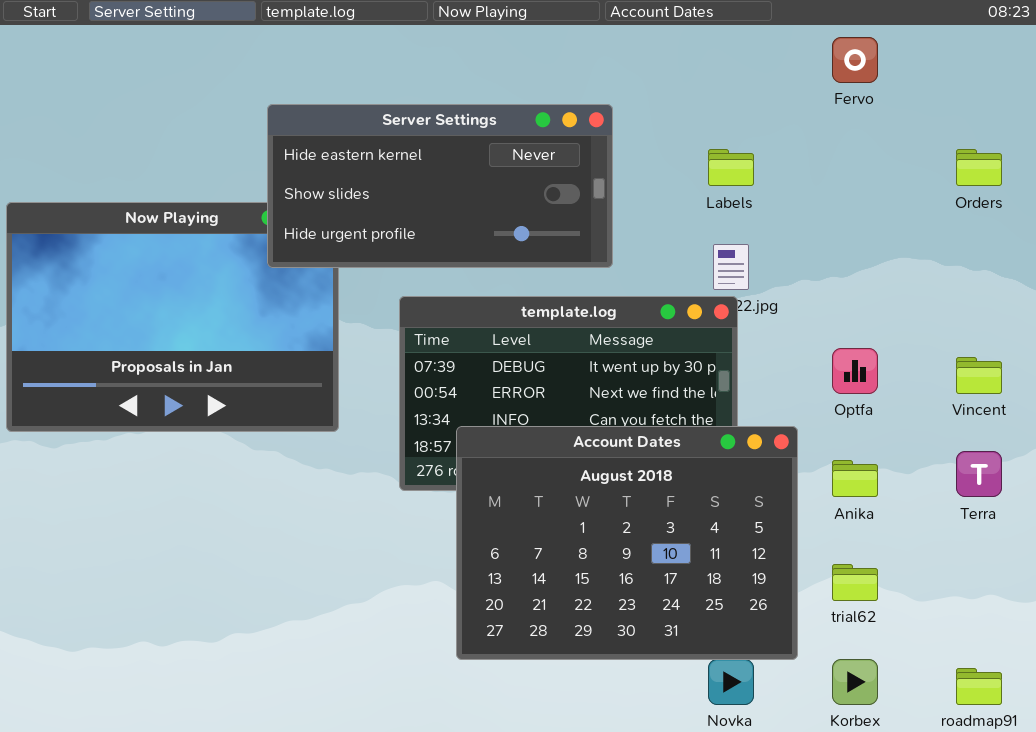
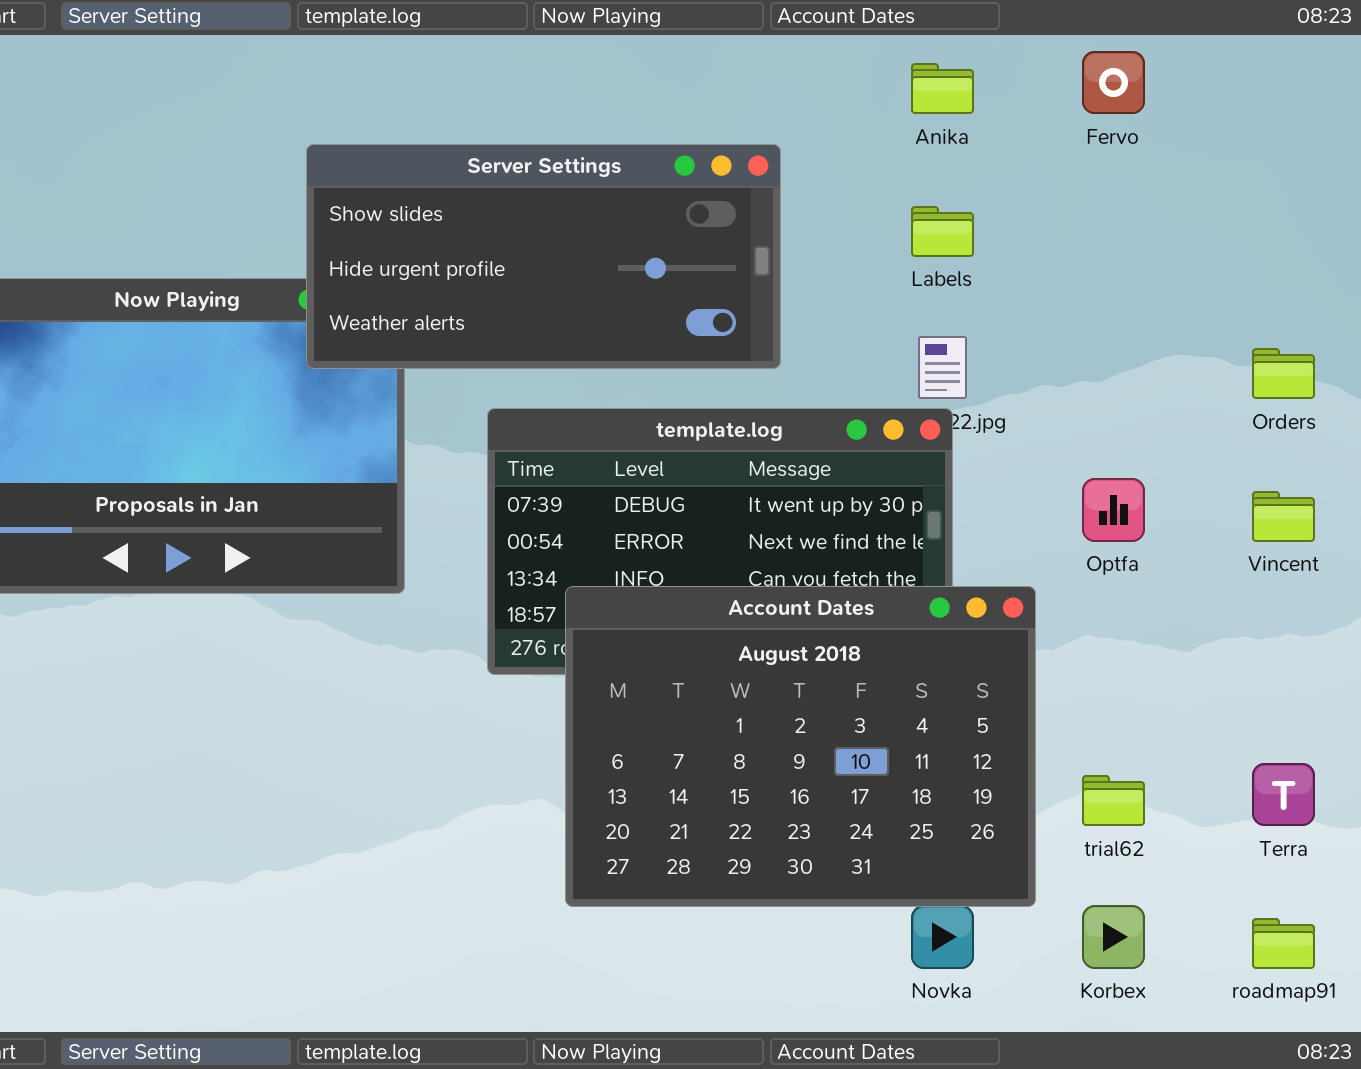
Server Settings: [267,104,613,268] -> [306,144,781,369], scrolled down 1 row
Orders: [956,149,1002,186] -> [1252,348,1315,399], moved
Terra: [956,451,1002,497] -> [1252,763,1315,826], moved
Anika: [832,460,878,497] -> [911,63,974,114], moved

